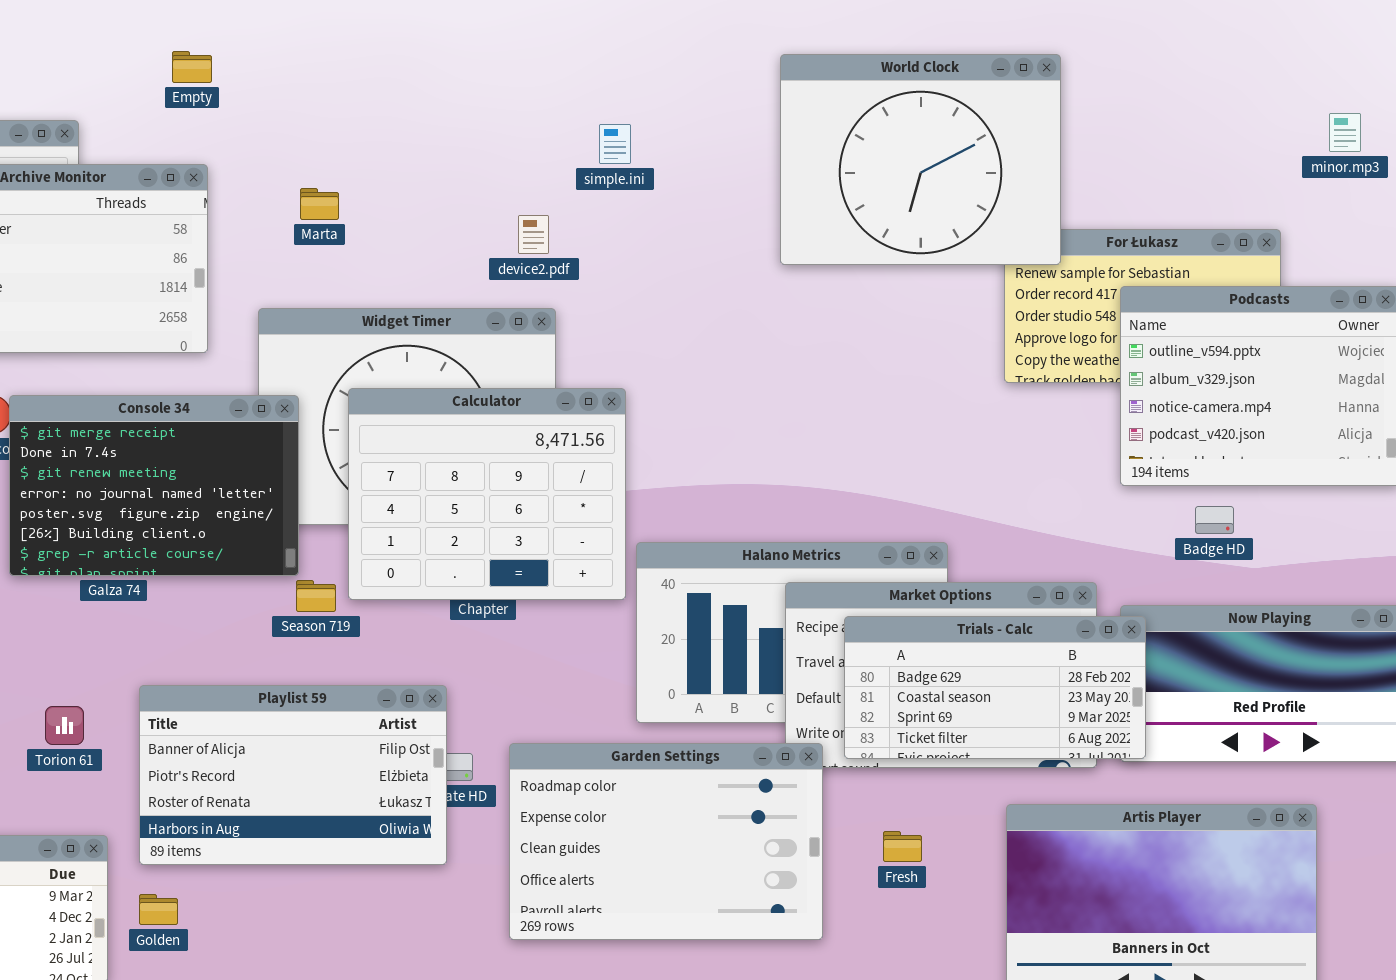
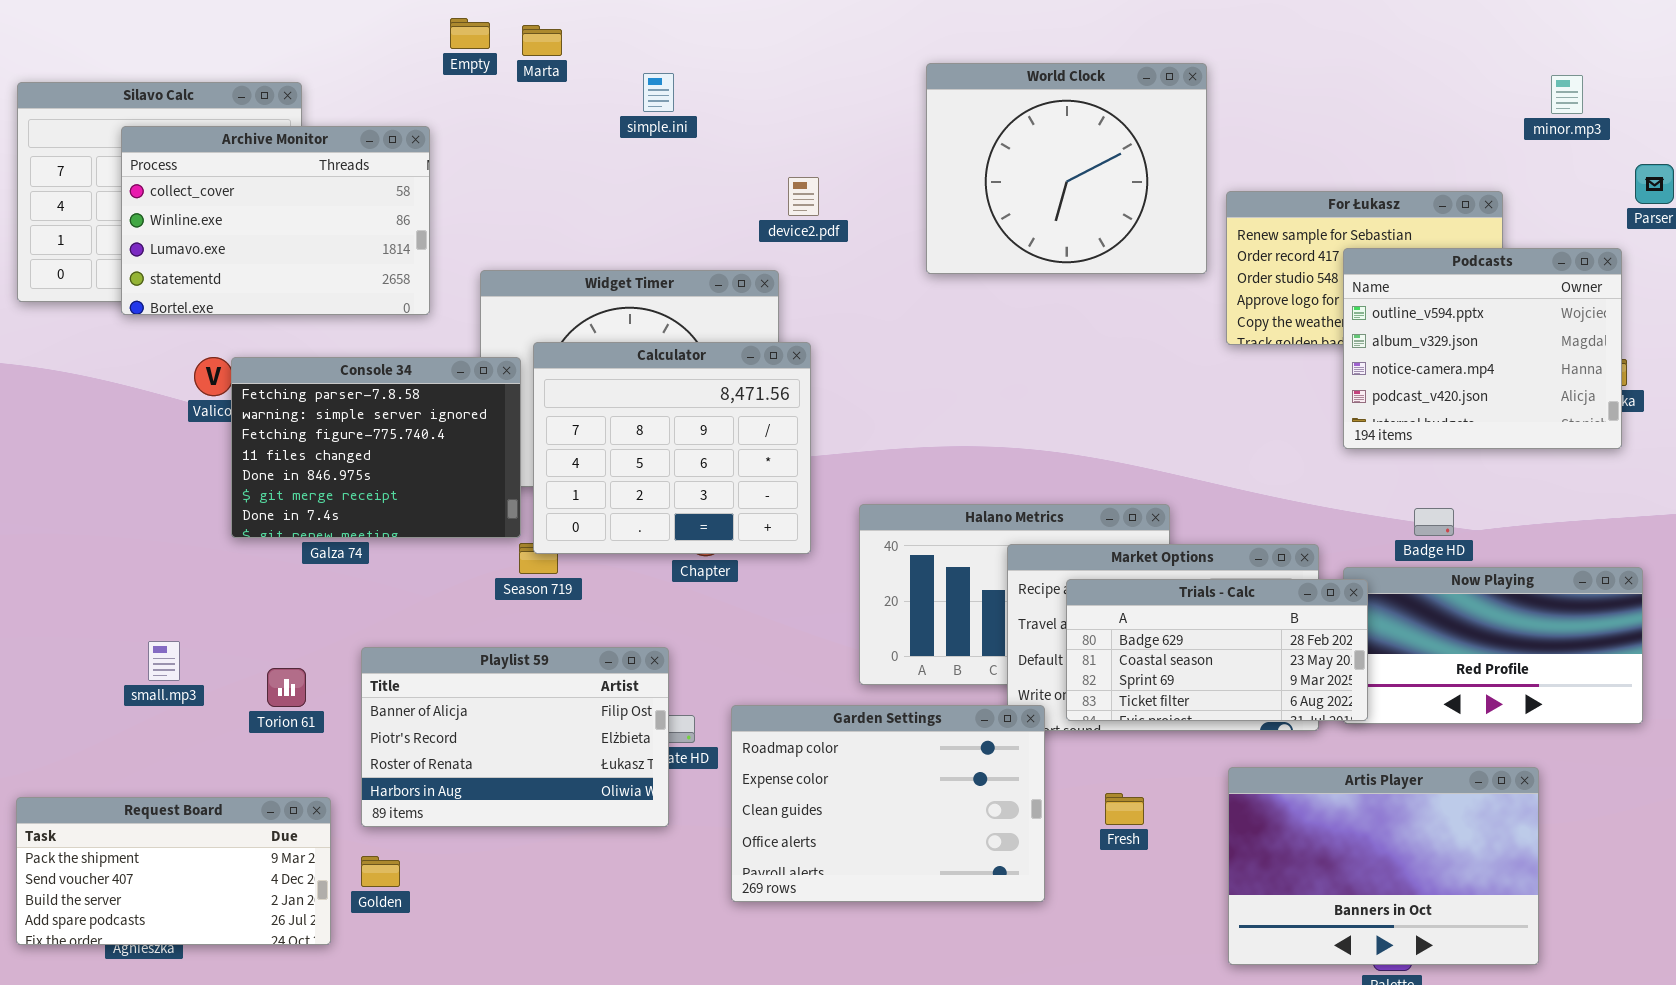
Empty: [172,51,212,83] -> [450,18,490,49], moved
World Clock: [780,54,1061,265] -> [926,63,1207,274], moved
simple.ini: [599,124,631,164] -> [643,73,674,112], moved
Marta: [300,188,339,220] -> [522,25,562,56], moved
device2.pdf: [518,215,549,254] -> [788,177,819,216], moved
Calculator: [348,388,626,600] -> [533,342,811,554], moved
Console 34: [9,395,299,576] -> [231,357,521,538], scrolled up 5 rows
Badge HD: [1195,506,1234,534] -> [1414,508,1454,536], moved

